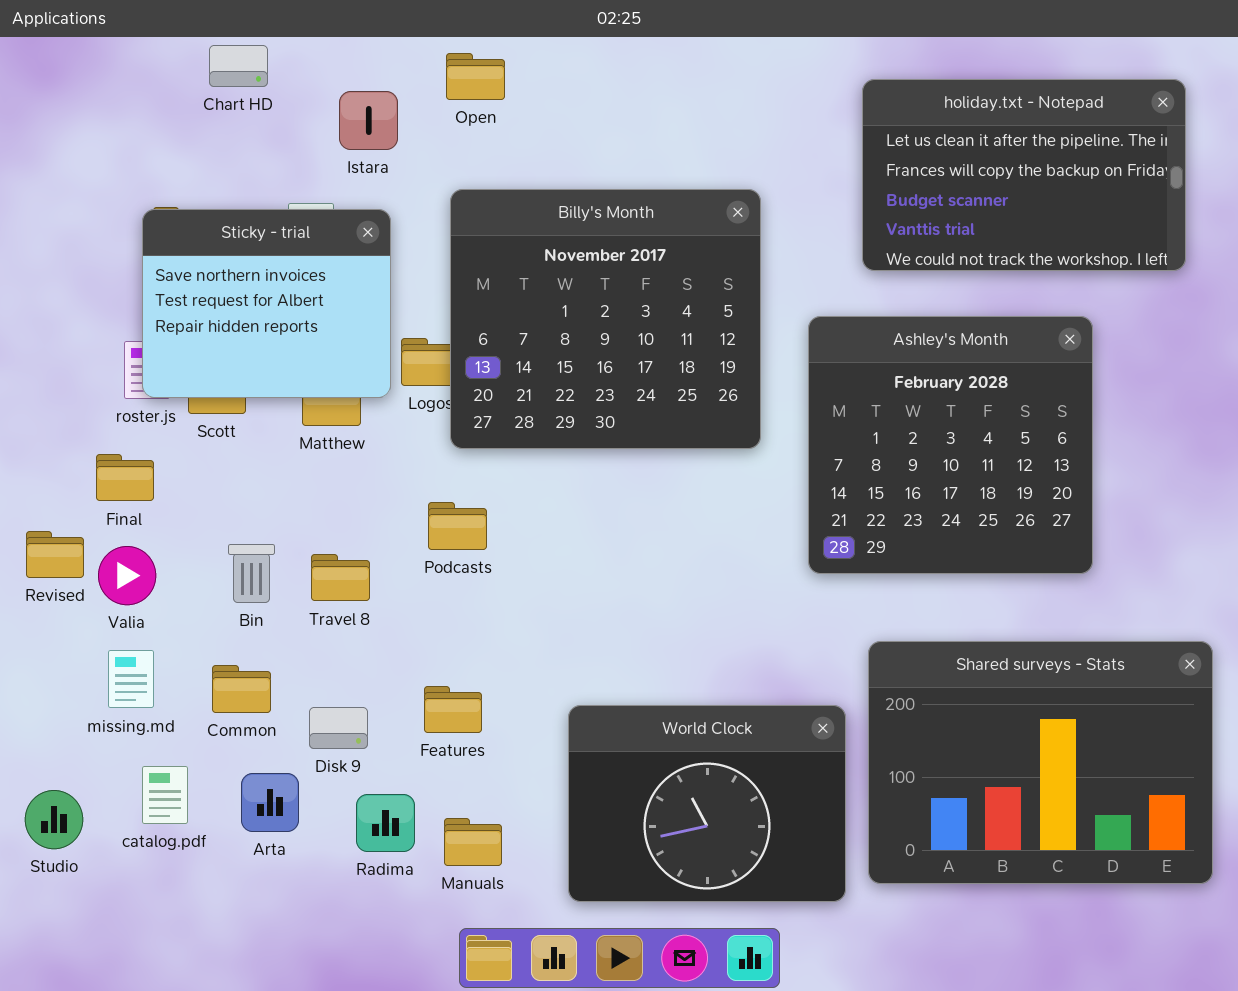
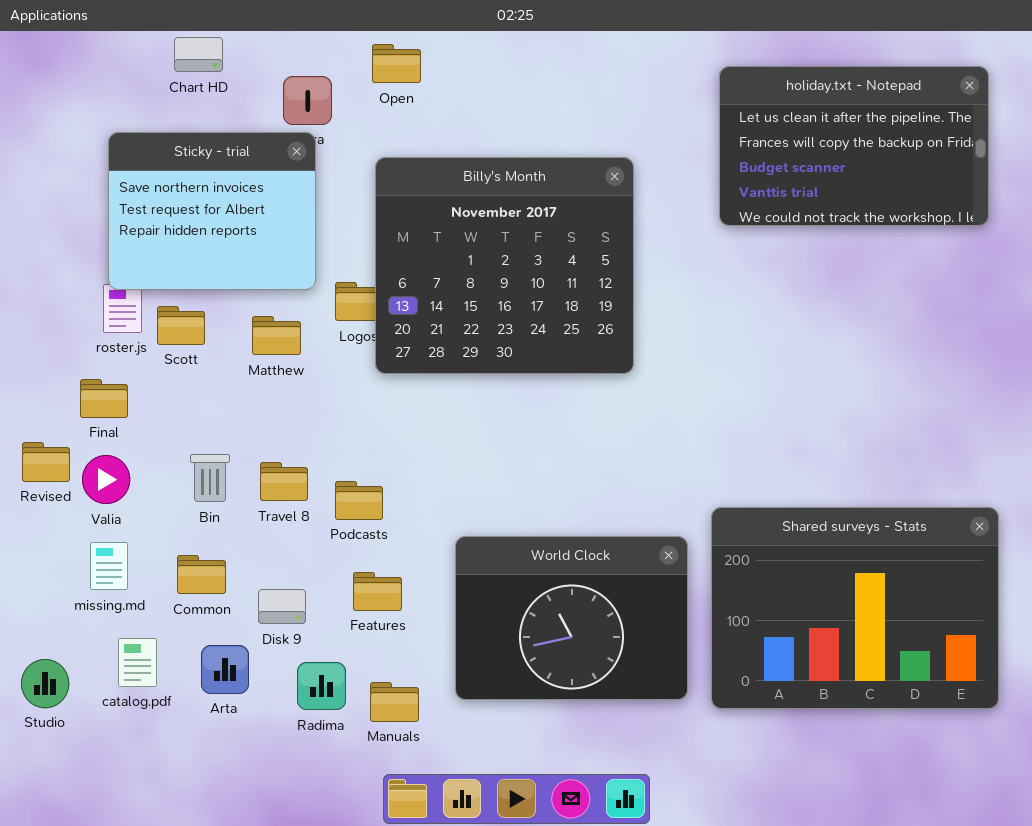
Sticky - trial: [142,209,391,398] -> [108,132,316,290], moved
Ashley's Month: [808,316,1093,574] -> none, closed
Podcasts: [428,502,487,550] -> [335,481,383,520], moved
Shared surveys - Stats: [868,641,1213,884] -> [711,507,999,709], moved
World Clock: [568,705,846,902] -> [455,536,688,700], moved

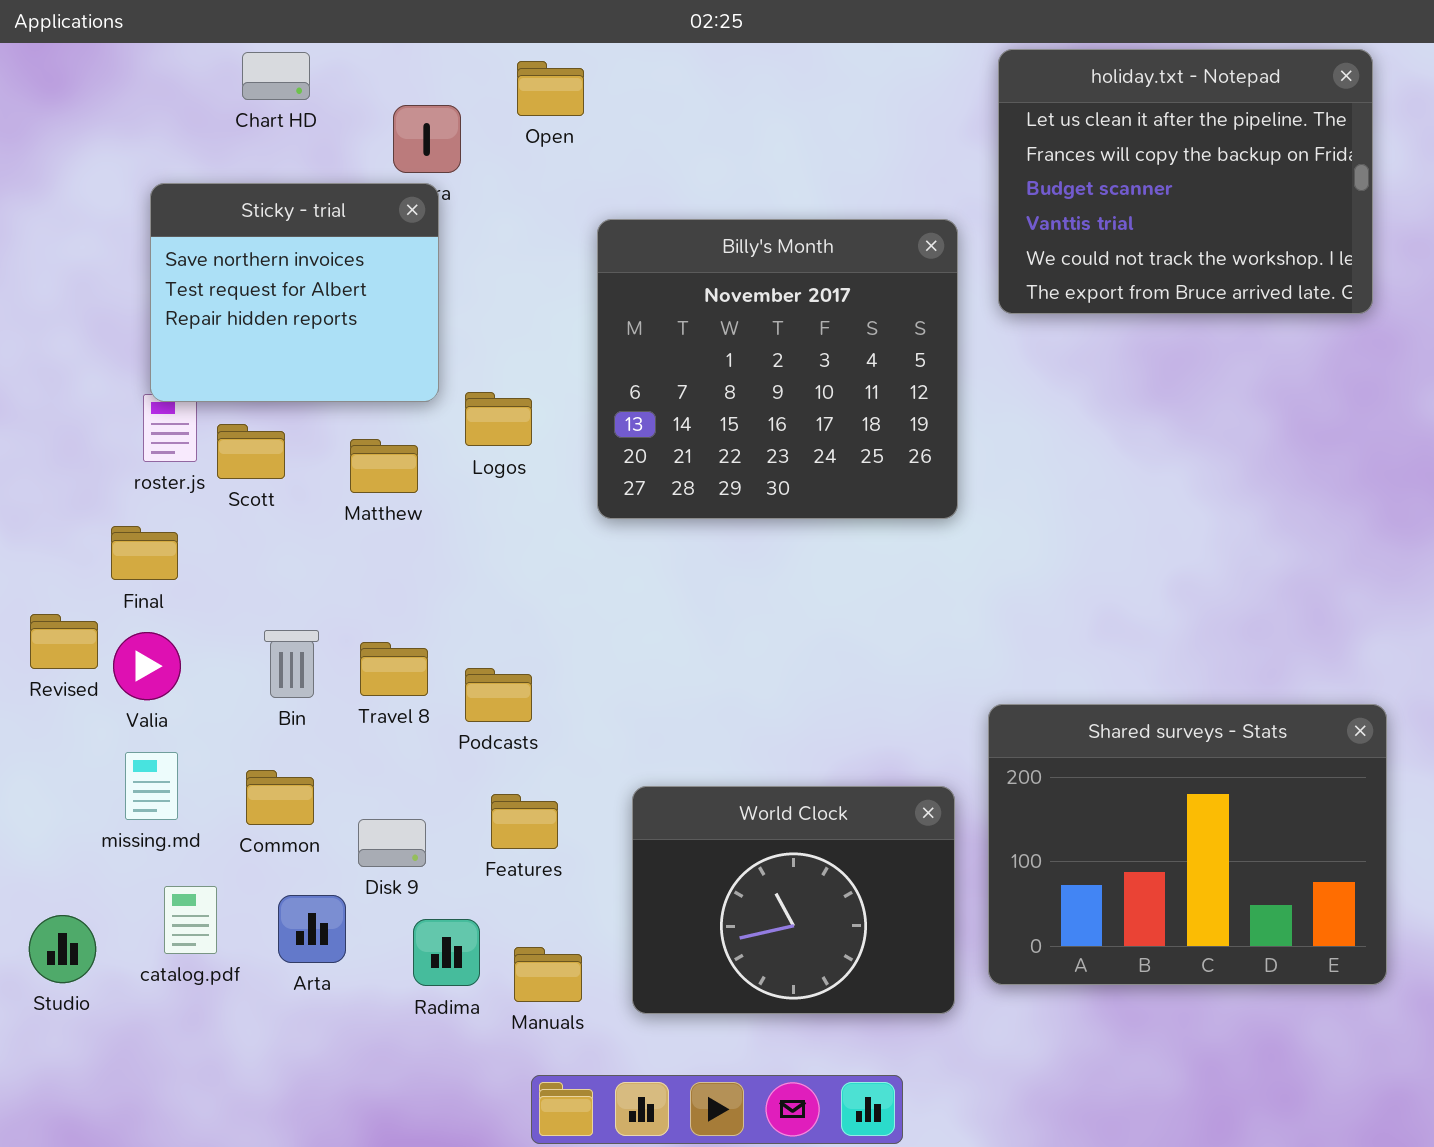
holiday.txt - Notepad: [719,66,989,226] -> [998,49,1373,314], resized
Billy's Month: [375,157,634,374] -> [597,219,958,519], moved
World Clock: [455,536,688,700] -> [632,786,955,1014], moved

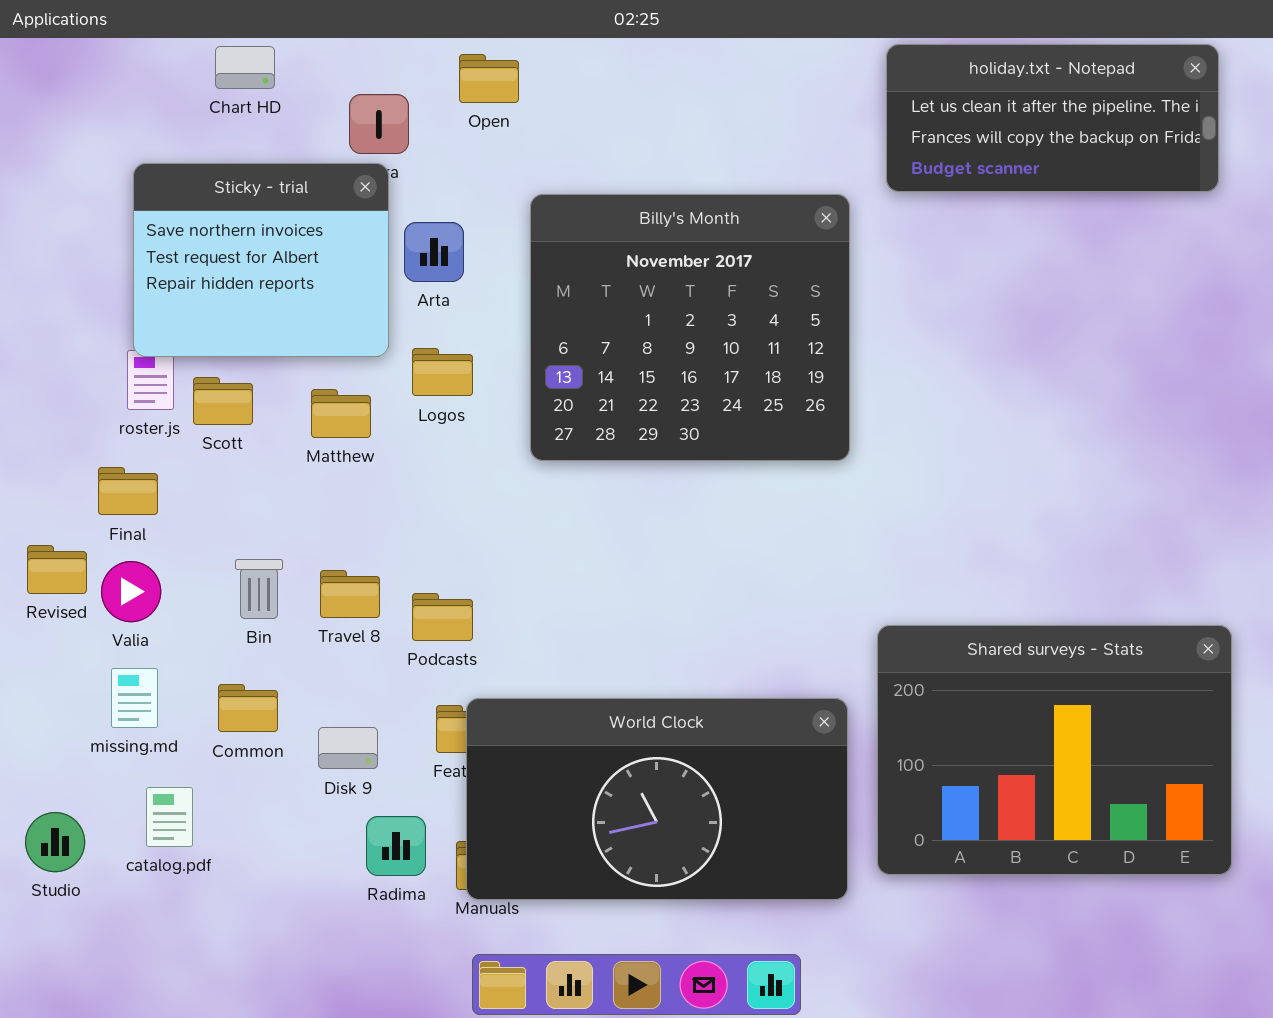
holiday.txt - Notepad: [998,49,1373,314] -> [886,44,1219,192], resized
World Clock: [632,786,955,1014] -> [466,698,848,900], resized
Arta: [278,895,346,963] -> [404,222,464,282], moved

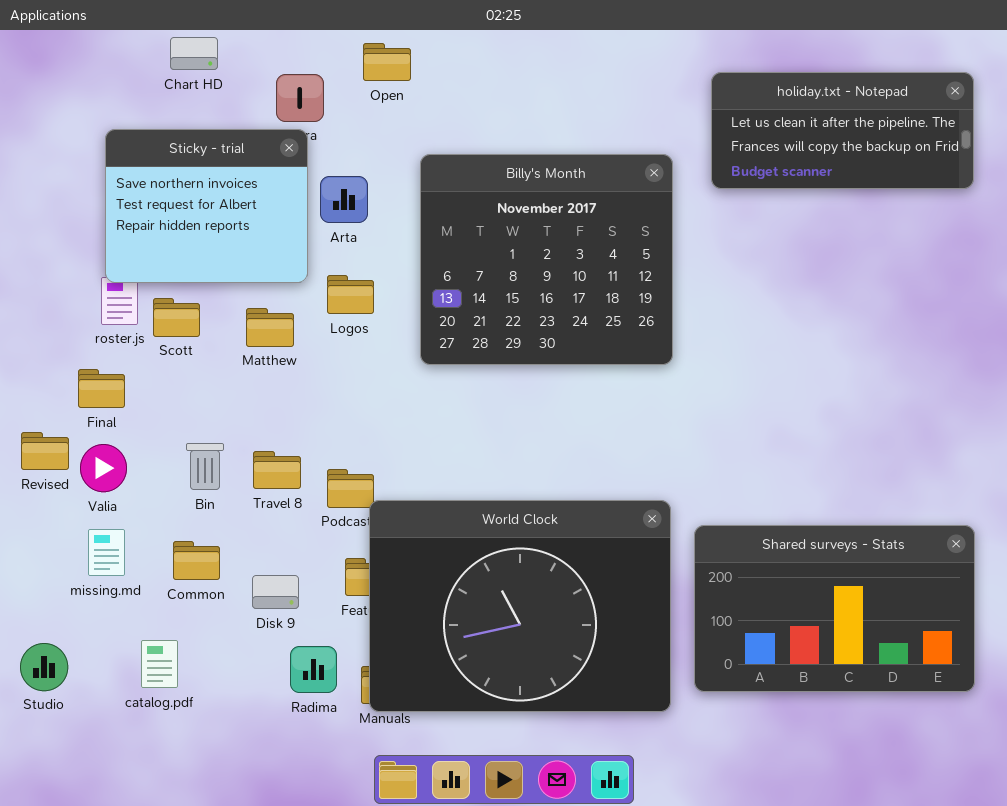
holiday.txt - Notepad: [886,44,1219,192] -> [711,72,974,189], moved
Shared surveys - Stats: [877,625,1232,875] -> [694,525,975,692], resized
World Clock: [466,698,848,900] -> [369,500,671,712], resized
catalog.pdf: [146,787,193,847] -> [141,640,178,688], moved

